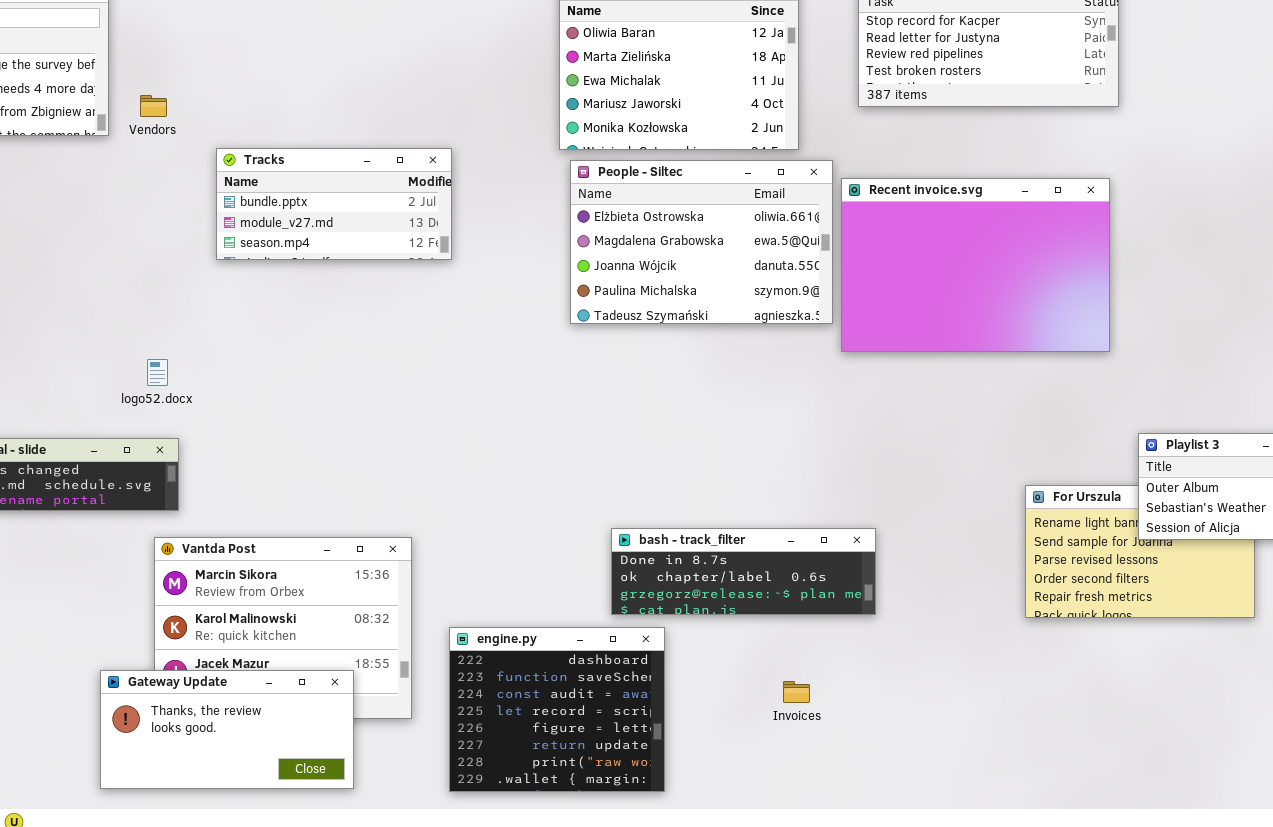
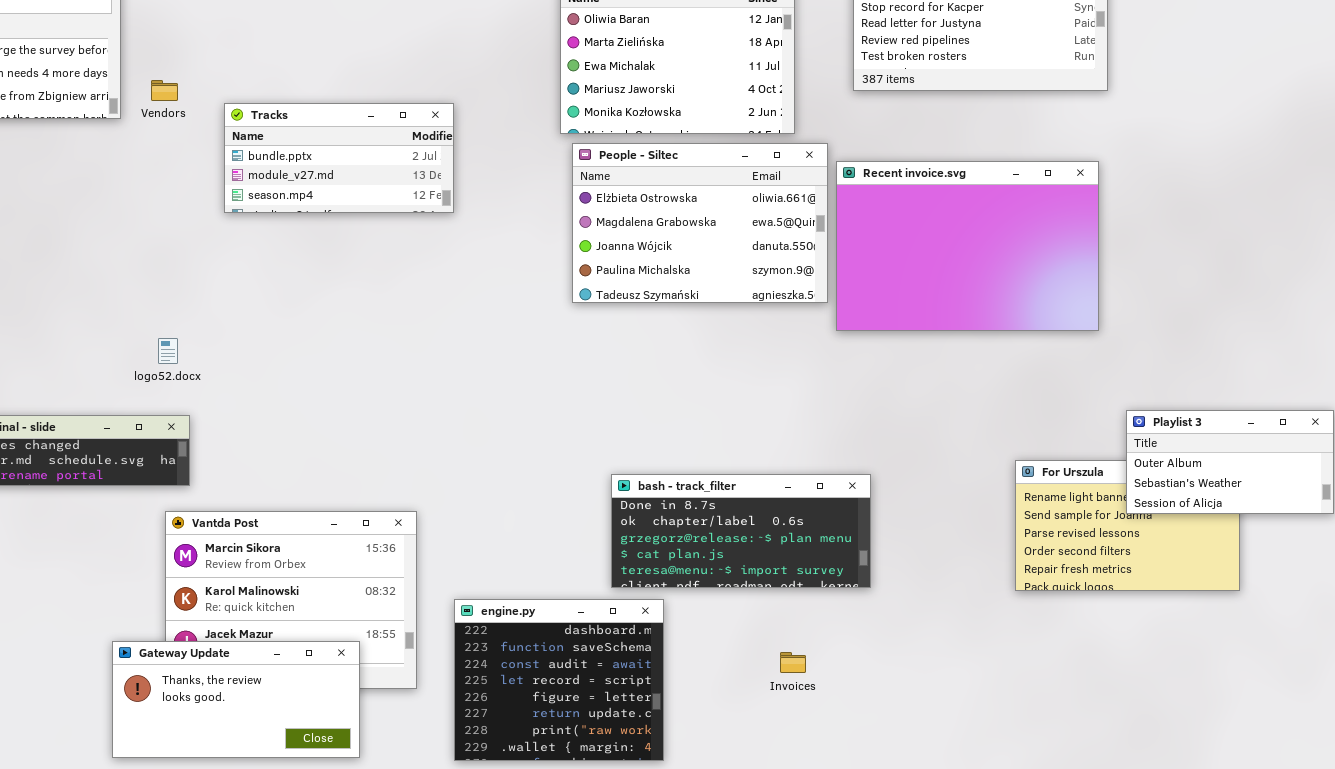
Tracks: [216,148,452,260] -> [224,103,454,213], moved
bash - track_filter: [611,528,876,615] -> [611,474,871,588], resized

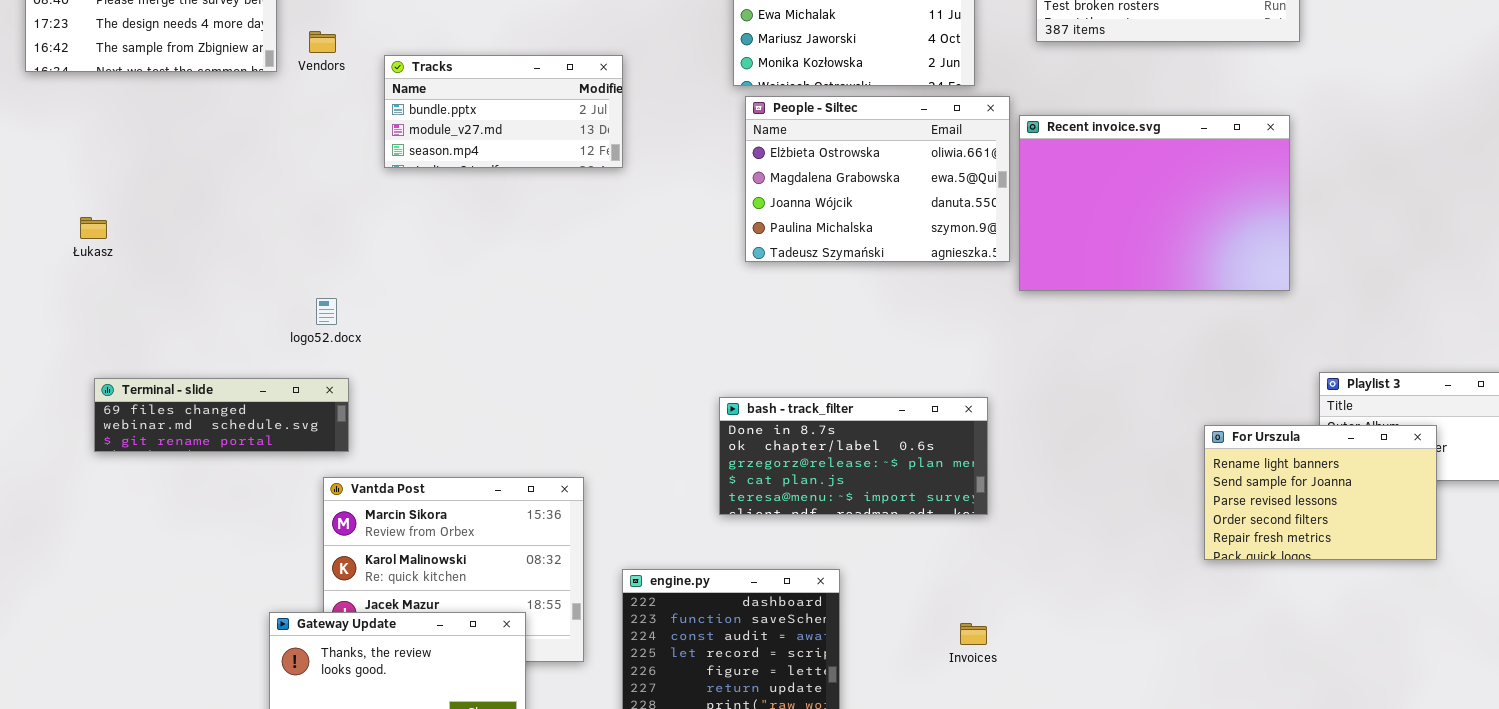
For Urszula: [1015,460,1240,591] -> [1204,425,1437,560], raised
bash - track_filter: [611,474,871,588] -> [719,397,988,515], moved

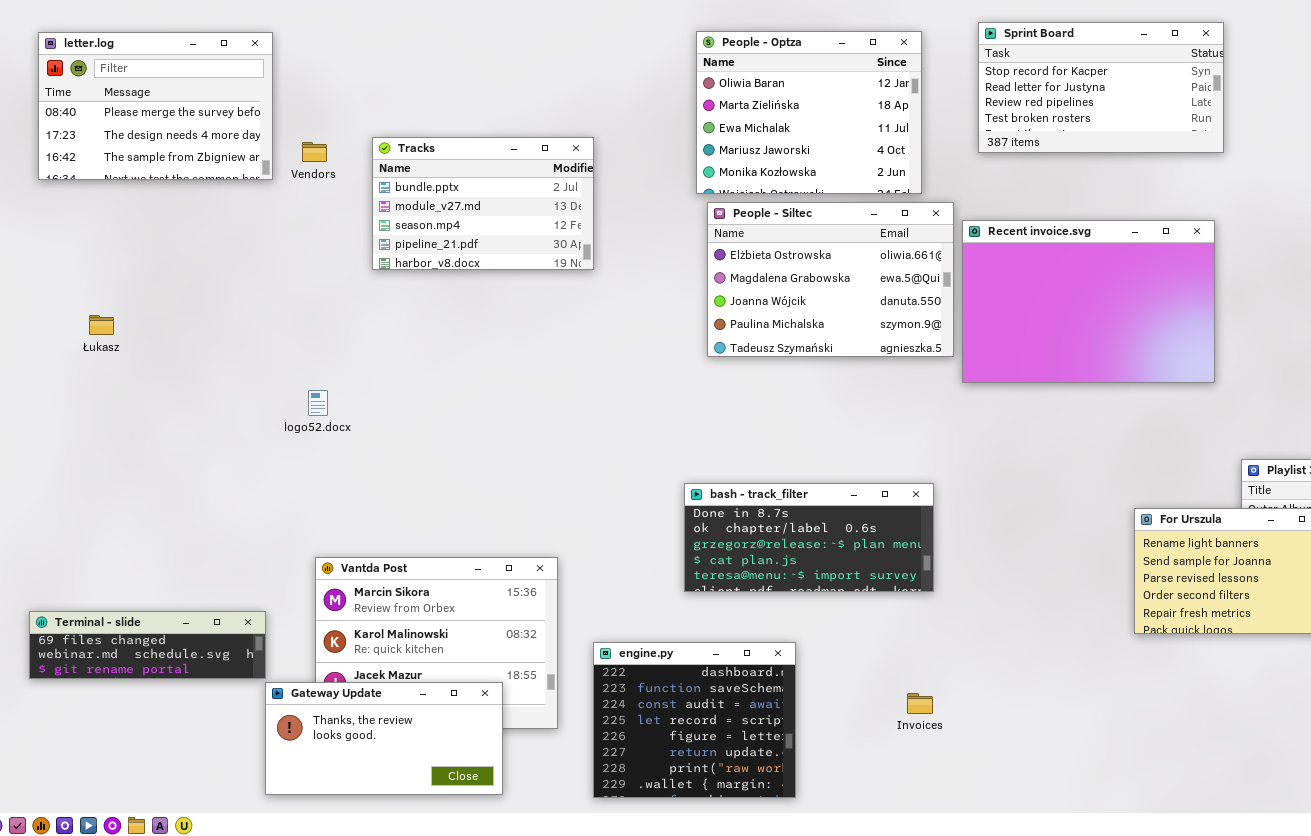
Tracks: [384,55,623,168] -> [372,137,594,270], resized
Terminal - slide: [94,378,349,452] -> [29,611,266,679], moved

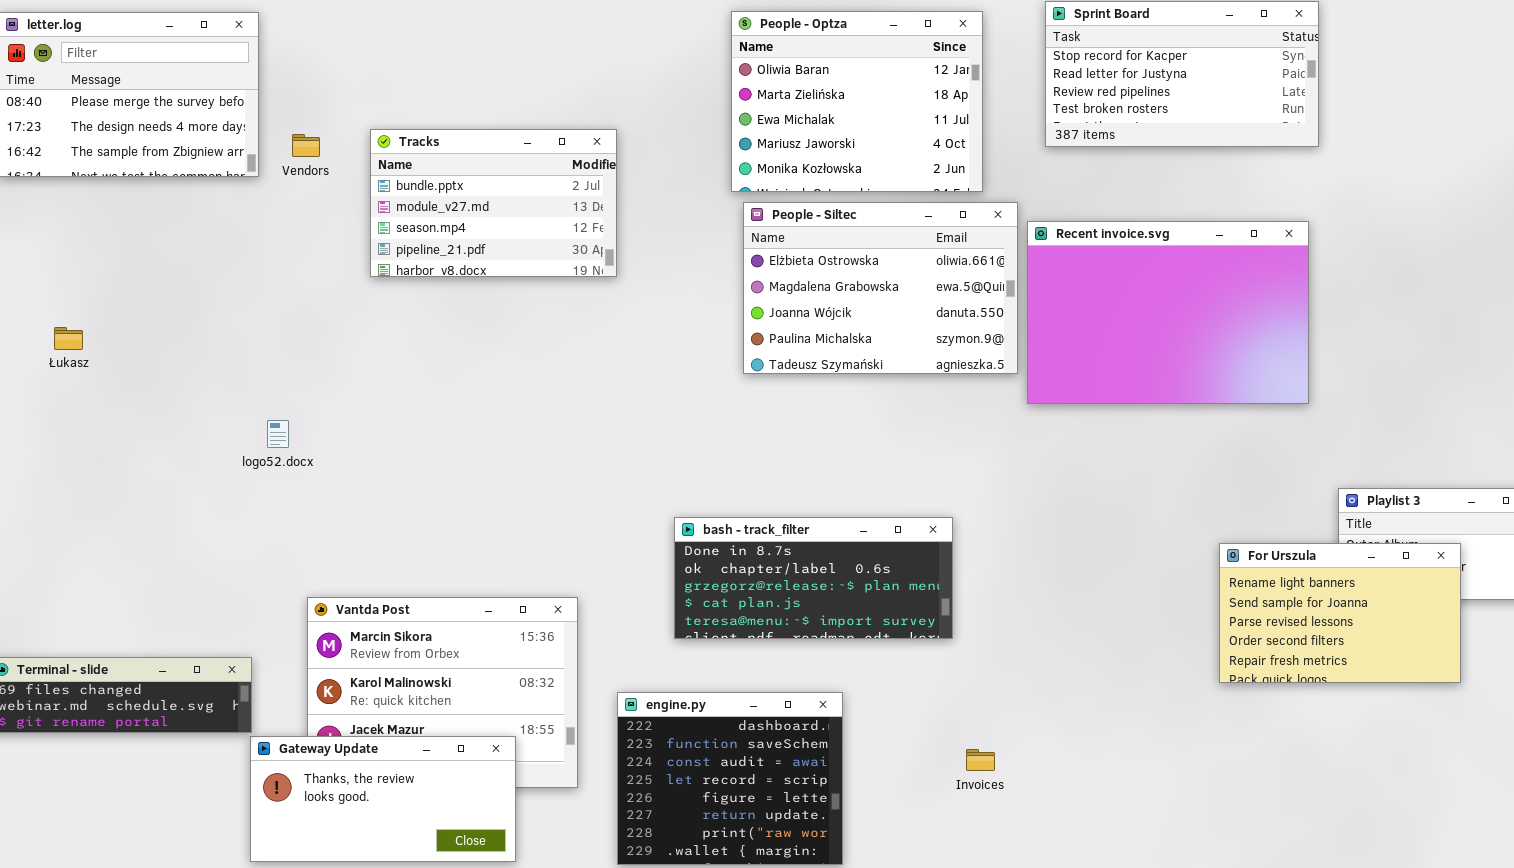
logo52.docx: [308,390,328,416] -> [267,420,289,448], moved
bash - track_filter: [684,483,934,592] -> [674,517,953,639], moved

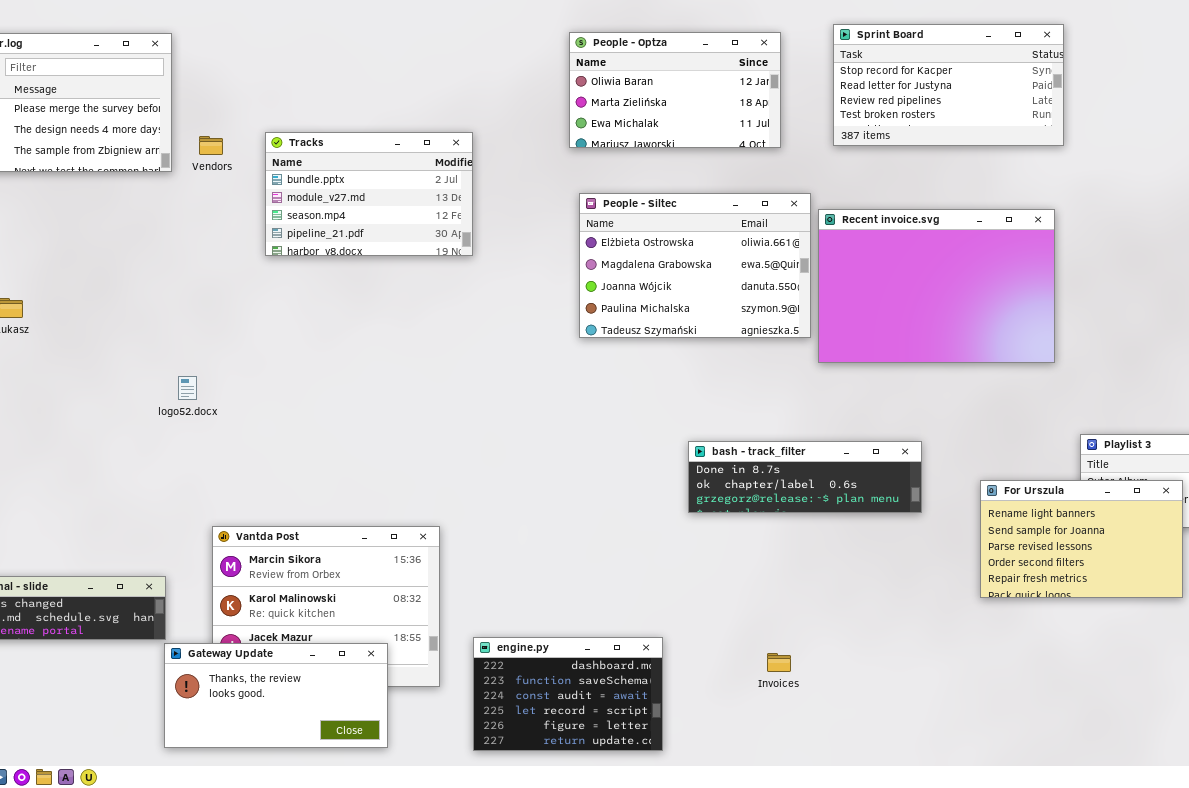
People - Optza: [731,11,983,192] -> [569,32,781,148], resized
bash - track_filter: [674,517,953,639] -> [688,441,922,513], moved, resized
engine.py: [617,692,843,865] -> [473,637,663,751], resized

